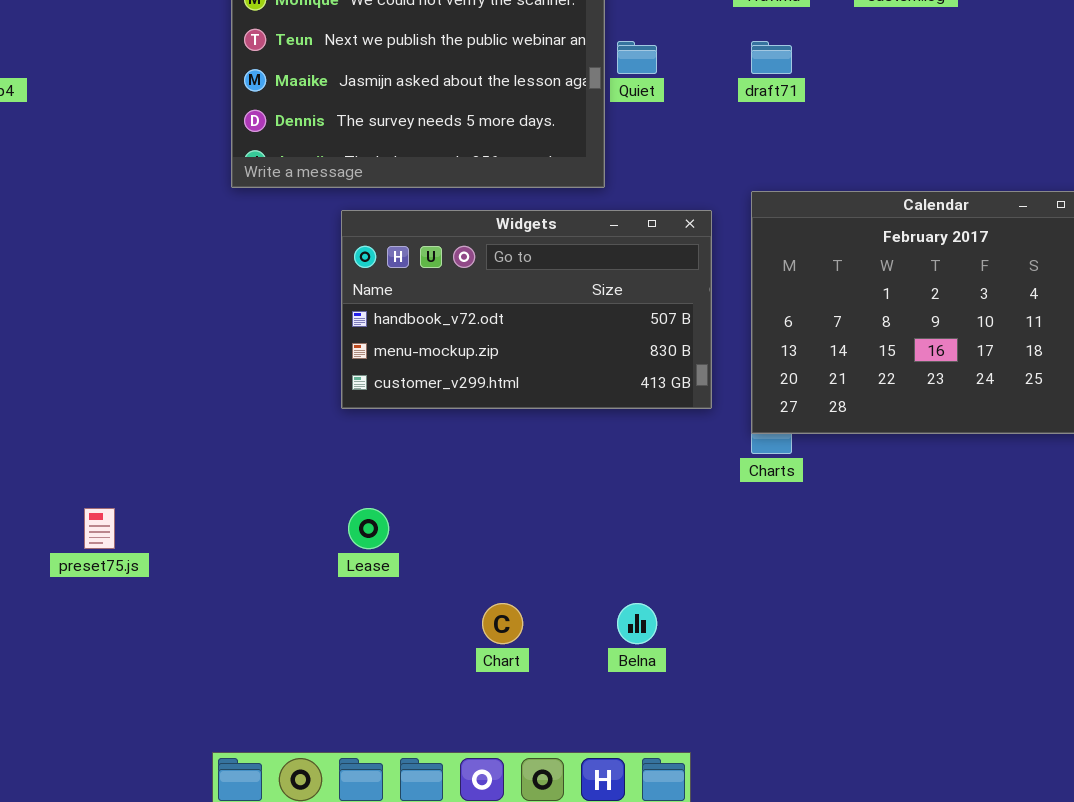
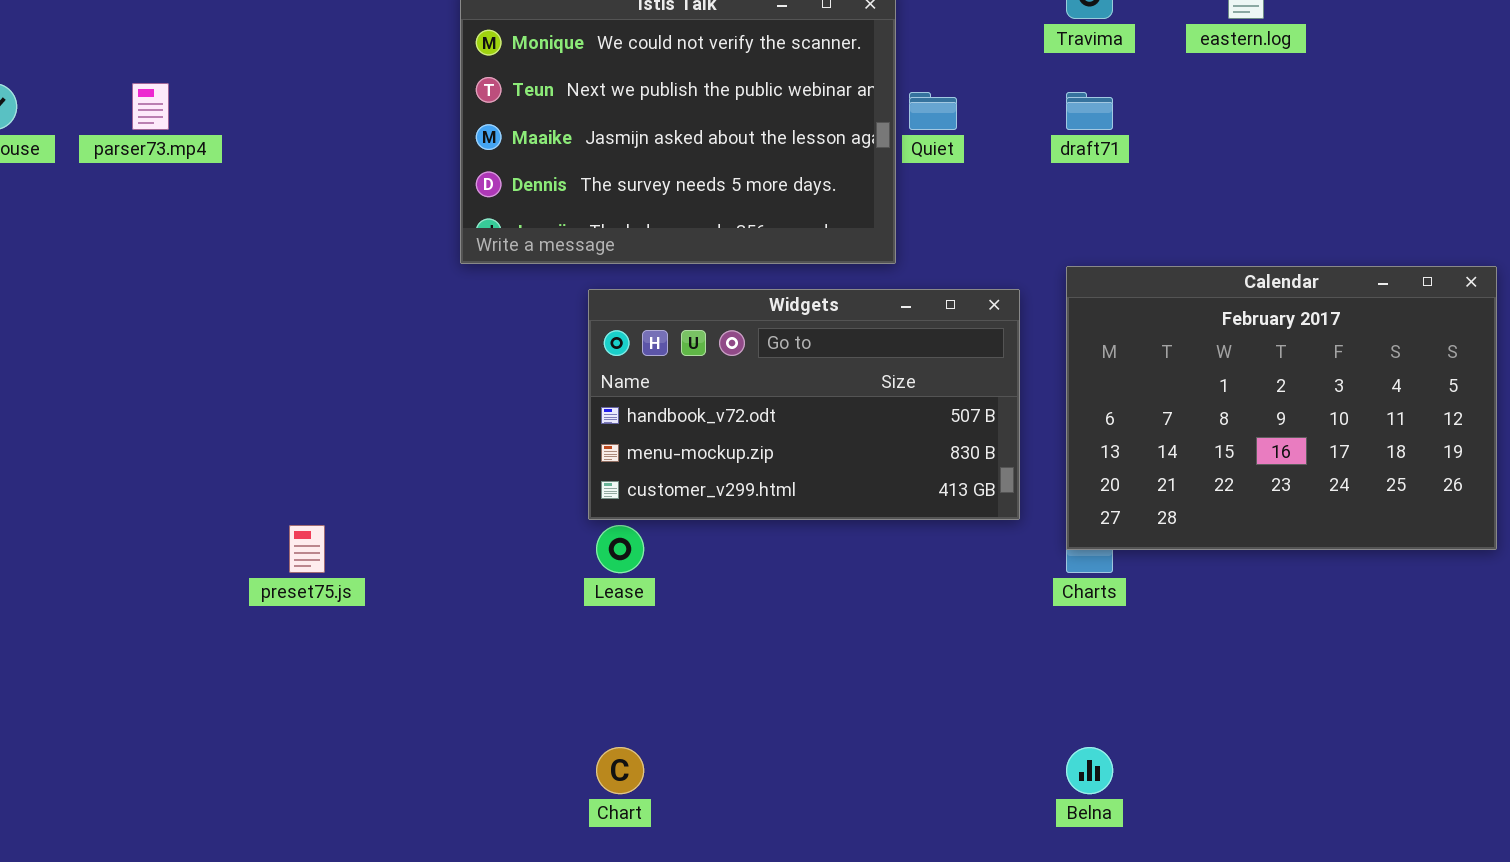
preset75.js: [84,508,115,549] -> [289,525,325,573], moved
Lease: [348,508,389,549] -> [596,525,644,573], moved
Chart: [482,603,523,644] -> [596,747,644,794], moved
Belna: [617,603,657,644] -> [1066,747,1113,794], moved

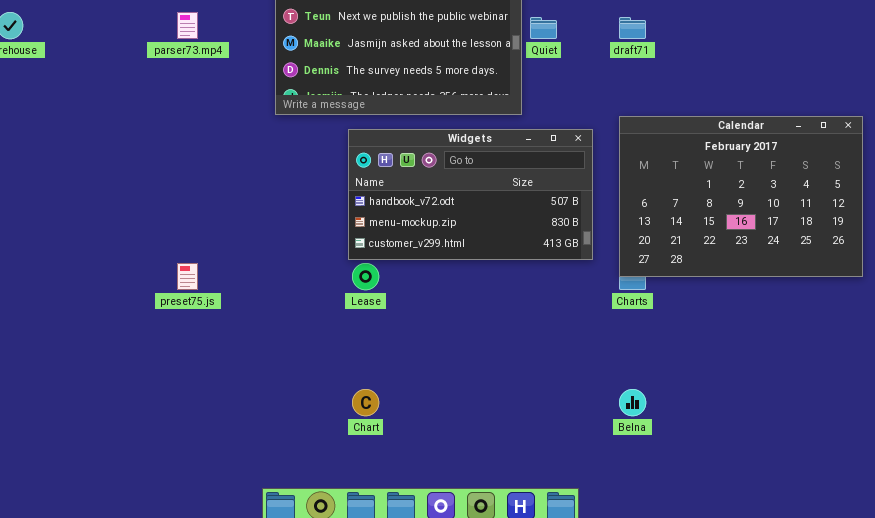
parser73.mp4: [132,83,169,130] -> [177,12,198,39], moved

